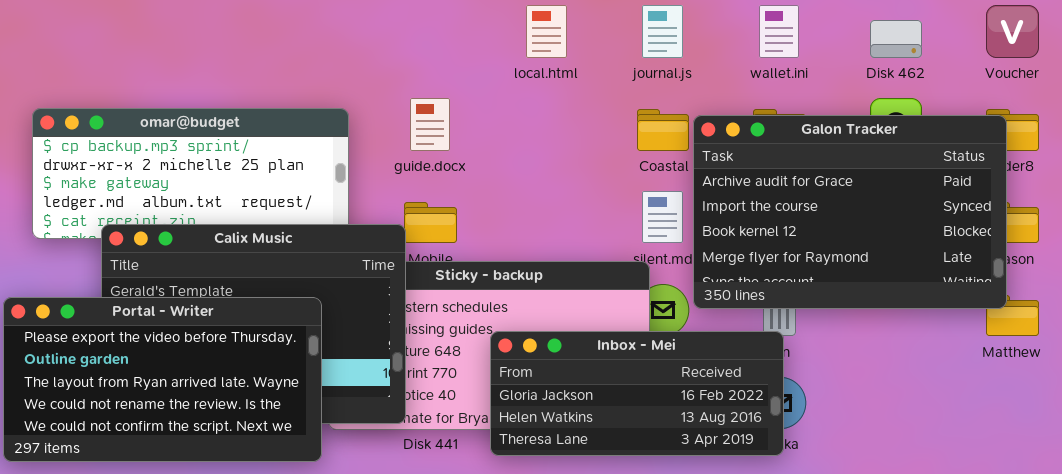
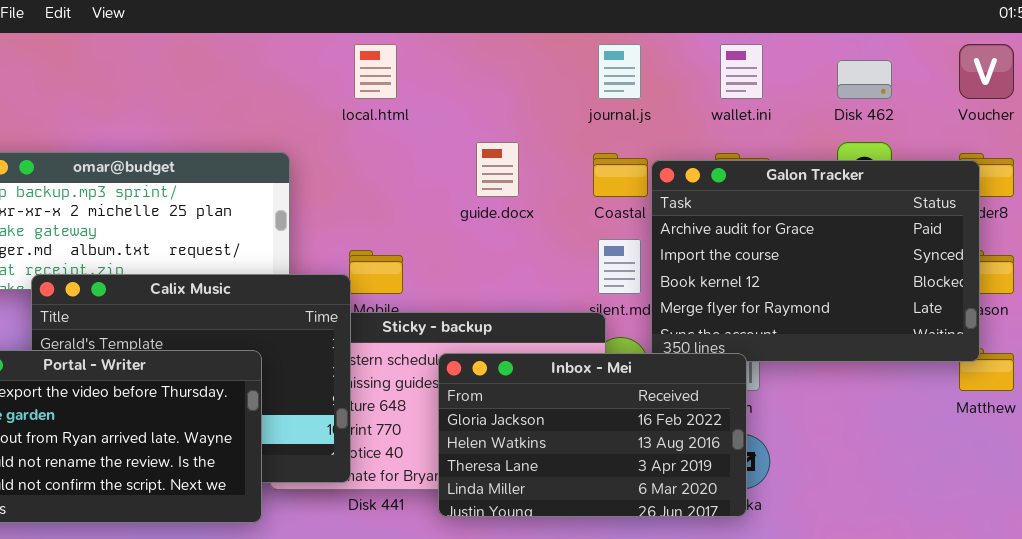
local.html: [526,5,567,58] -> [354,44,397,99], moved
guide.docx: [410,98,450,151] -> [476,142,519,197], moved
Inbox - Mei: [490,331,784,456] -> [438,353,747,517], resized

